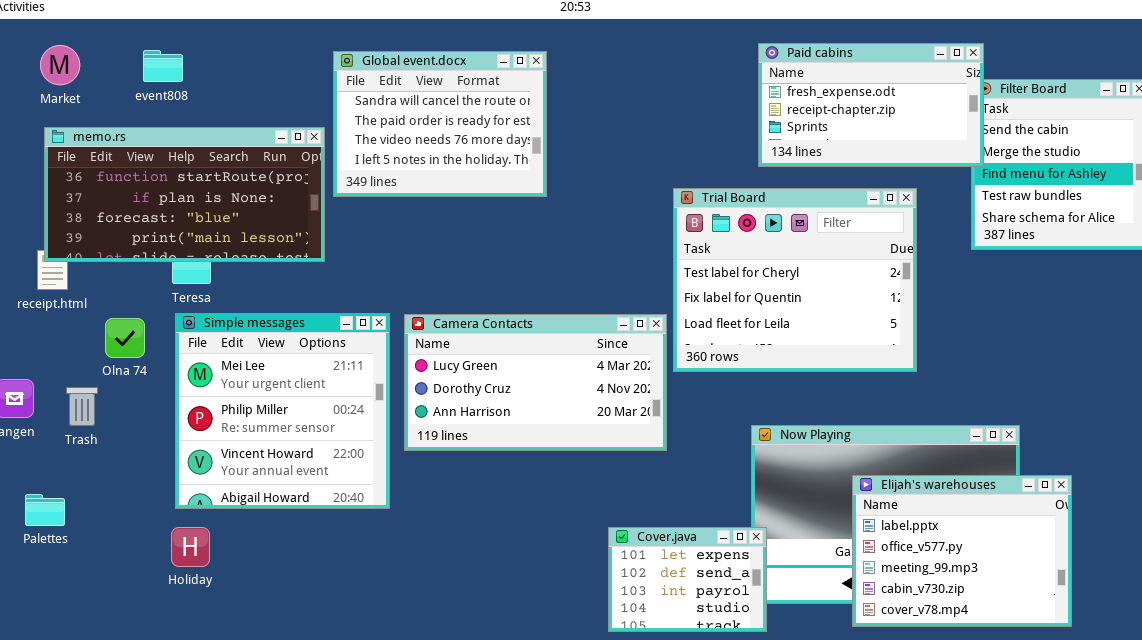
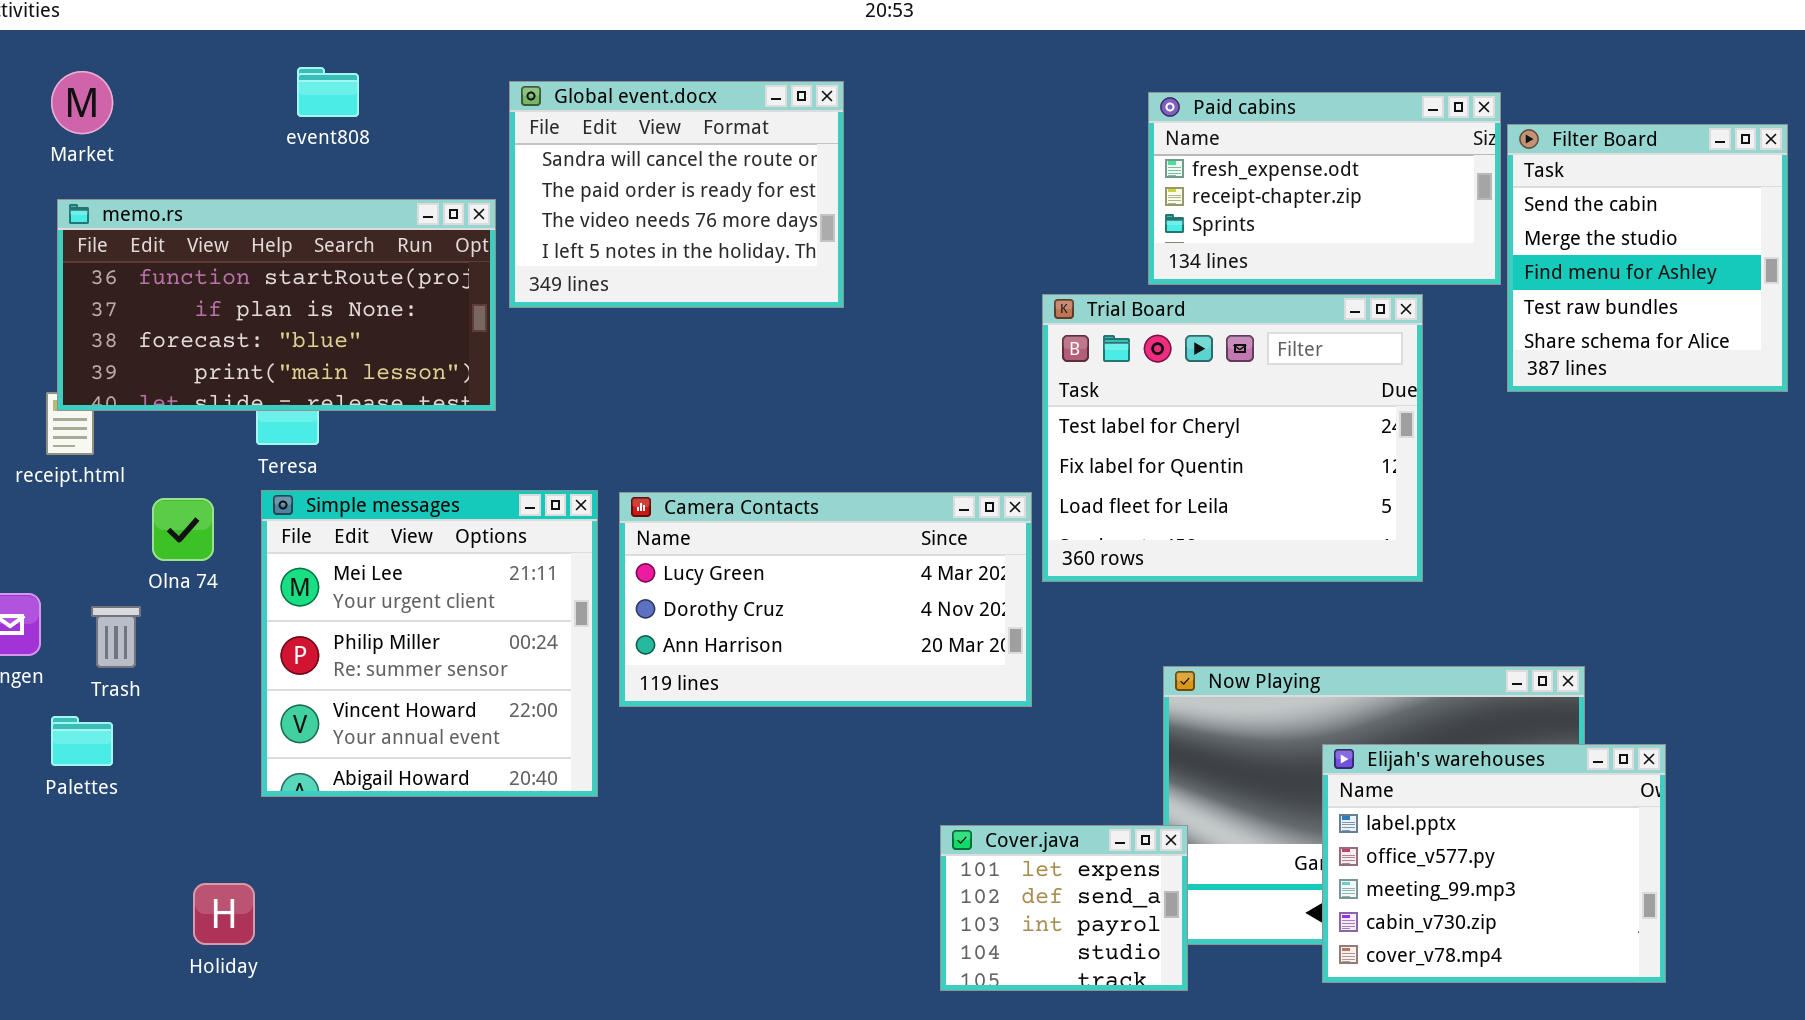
Paid cabins: [758,43,984,167] -> [1148,92,1501,285], moved
event808: [143,50,183,82] -> [297,67,359,117], moved
Palettes: [25,494,65,526] -> [51,716,113,766], moved
Holiday: [171,527,210,567] -> [193,883,255,945], moved

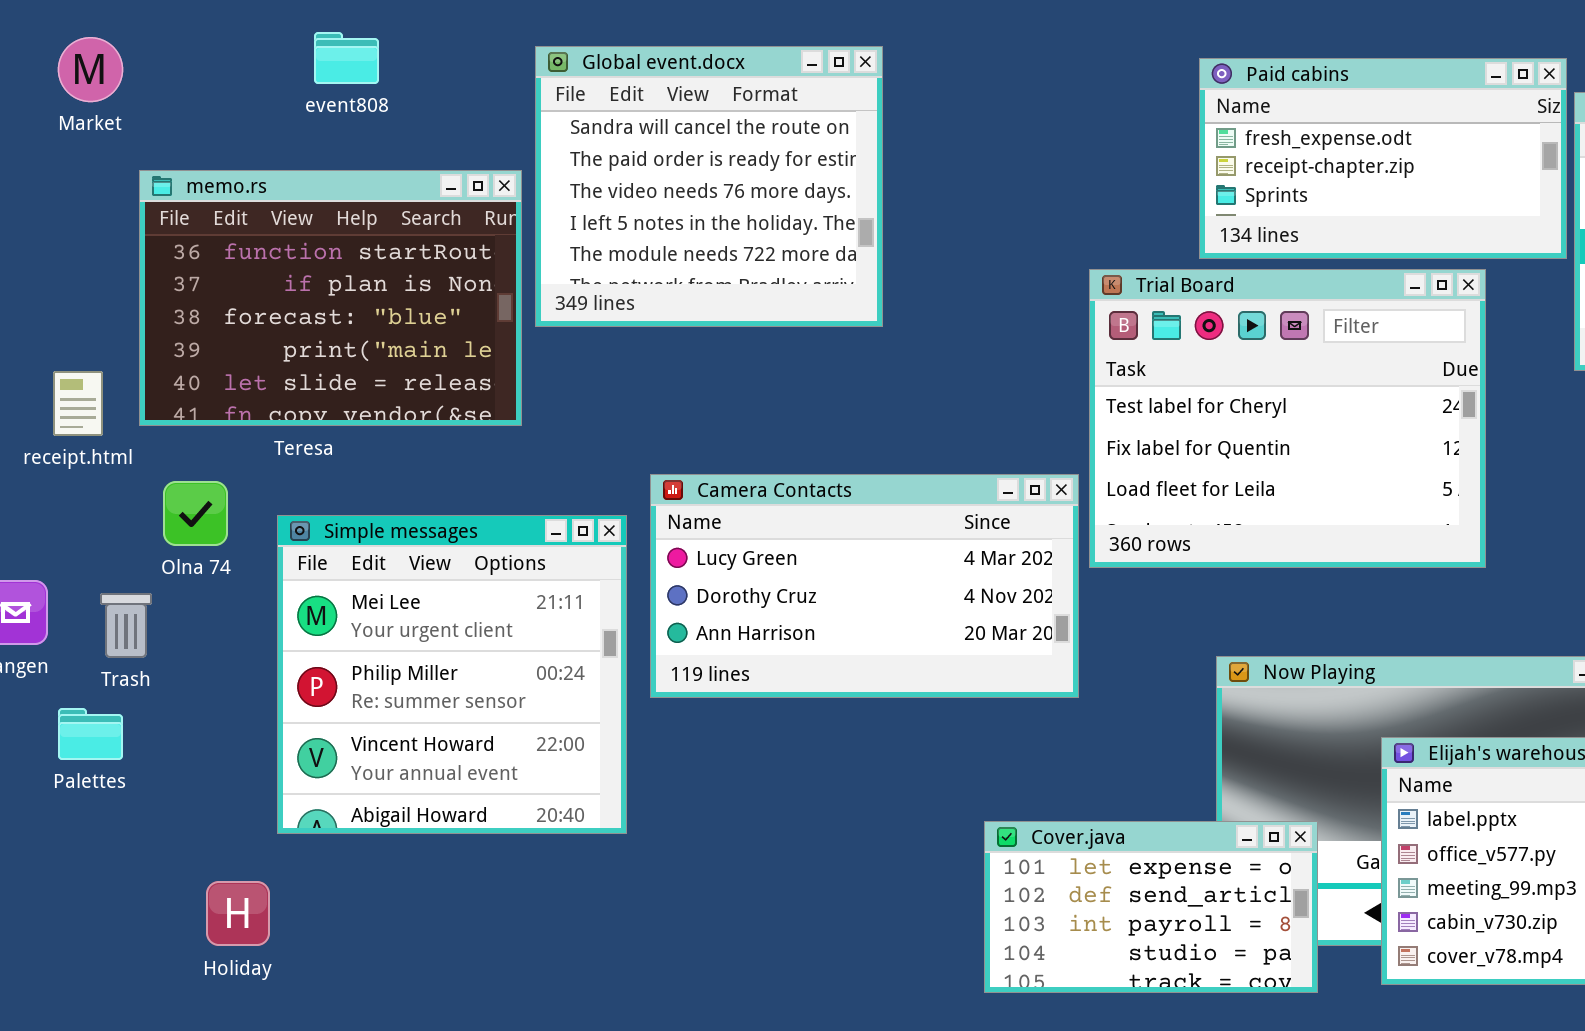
Global event.docx: [509,81,844,308] -> [535,46,883,327], resized
memo.rs: [57,199,496,411] -> [139,170,522,426], resized
Simple messages: [261,490,598,797] -> [277,515,627,834], moved
Cover.java: [940,825,1188,991] -> [984,821,1318,993], resized

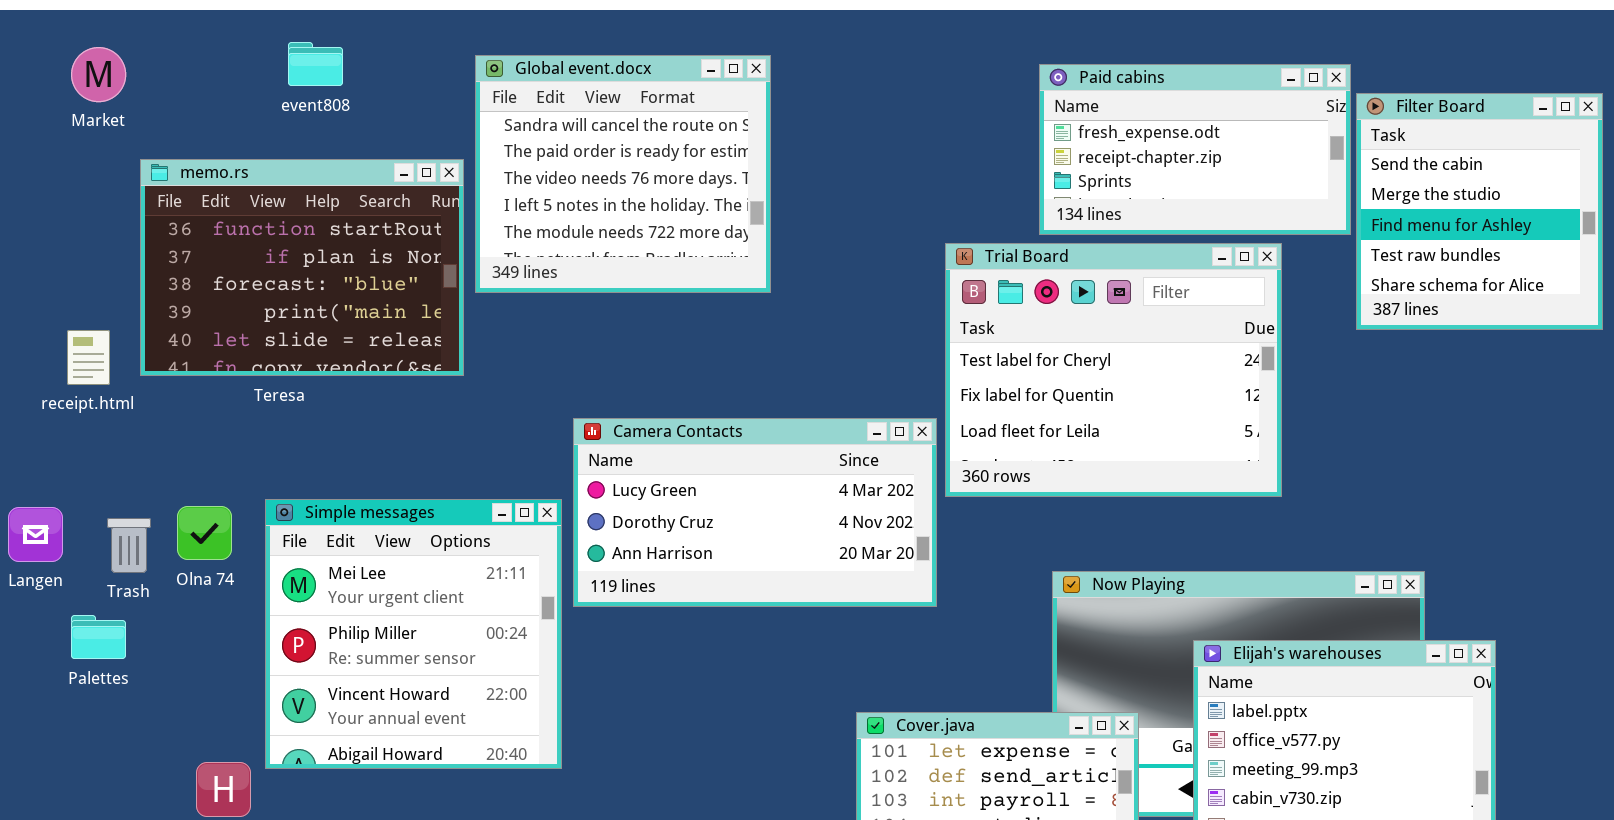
Olna 74: [163,481,228,546] -> [177,506,232,560], moved
Simple messages: [277,515,627,834] -> [265,499,562,769], moved

